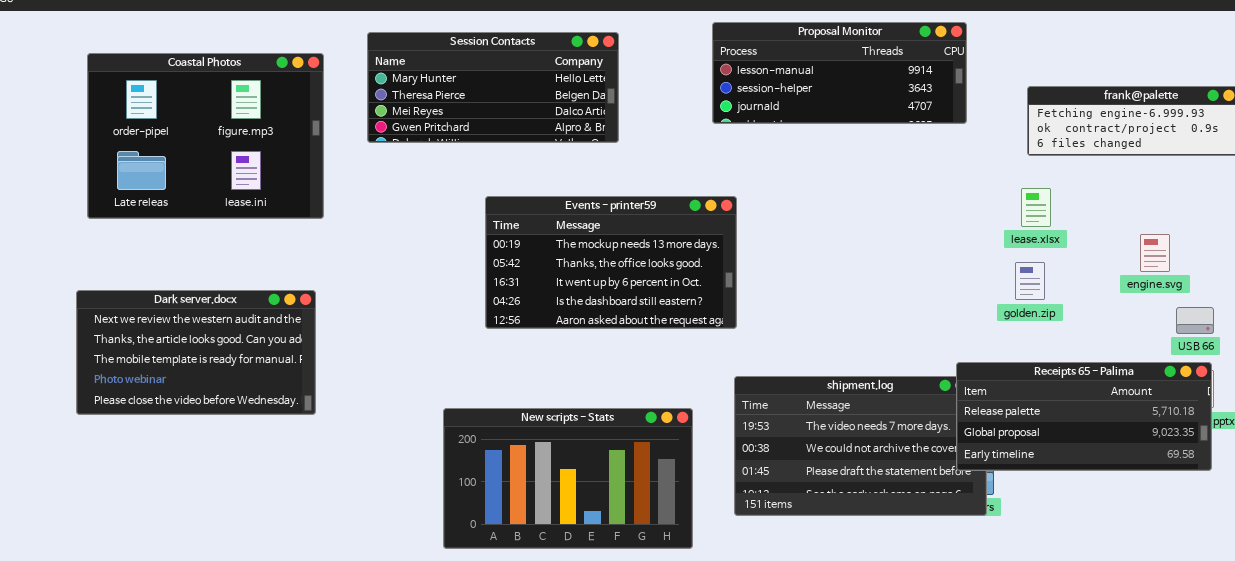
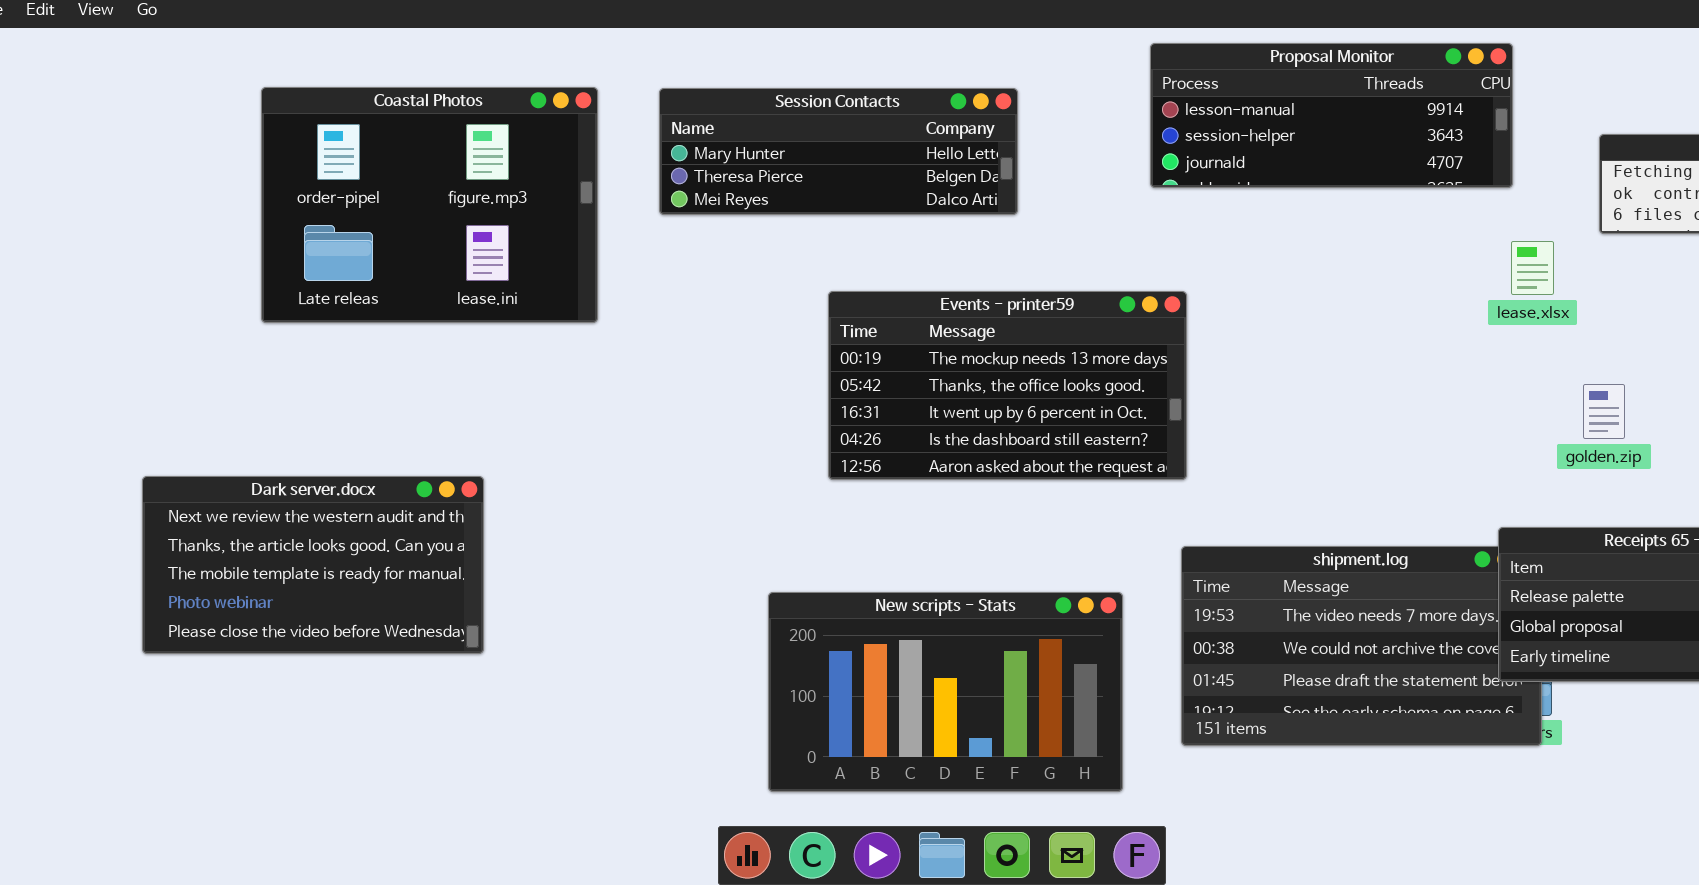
Session Contacts: [367,32,619,143] -> [659,88,1018,215], resized
lease.xlsx: [1021,188,1051,227] -> [1511,241,1554,295], moved
Dark server.docx: [76,290,316,415] -> [142,476,484,654], moved

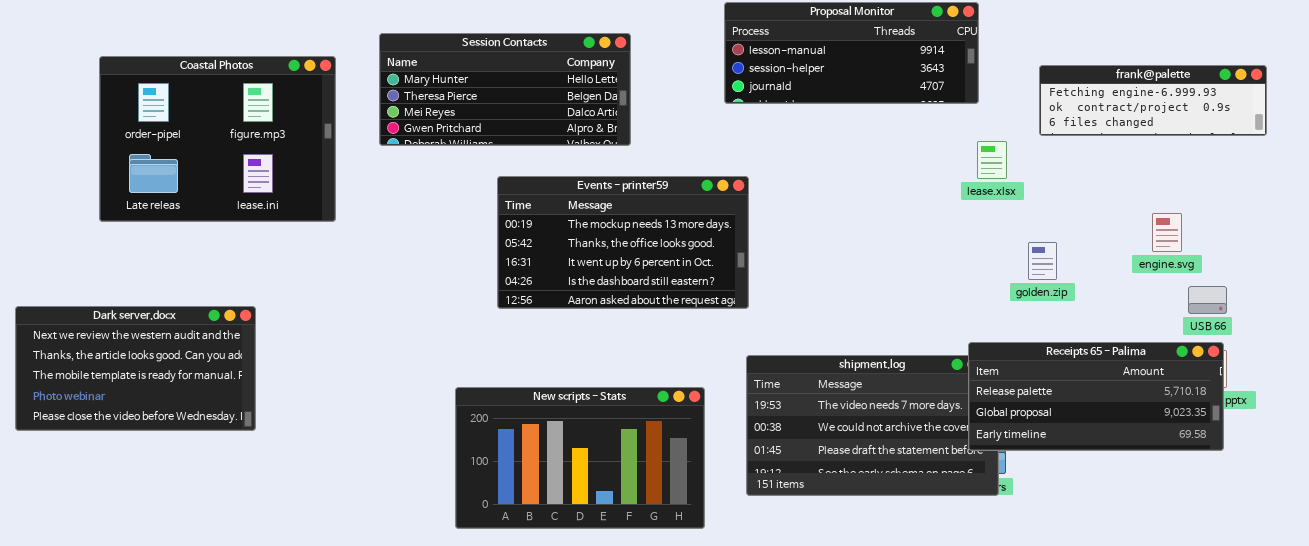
Coastal Photos: [261,87,598,323] -> [99,56,336,222], moved
Session Contacts: [659,88,1018,215] -> [379,33,631,146], resized

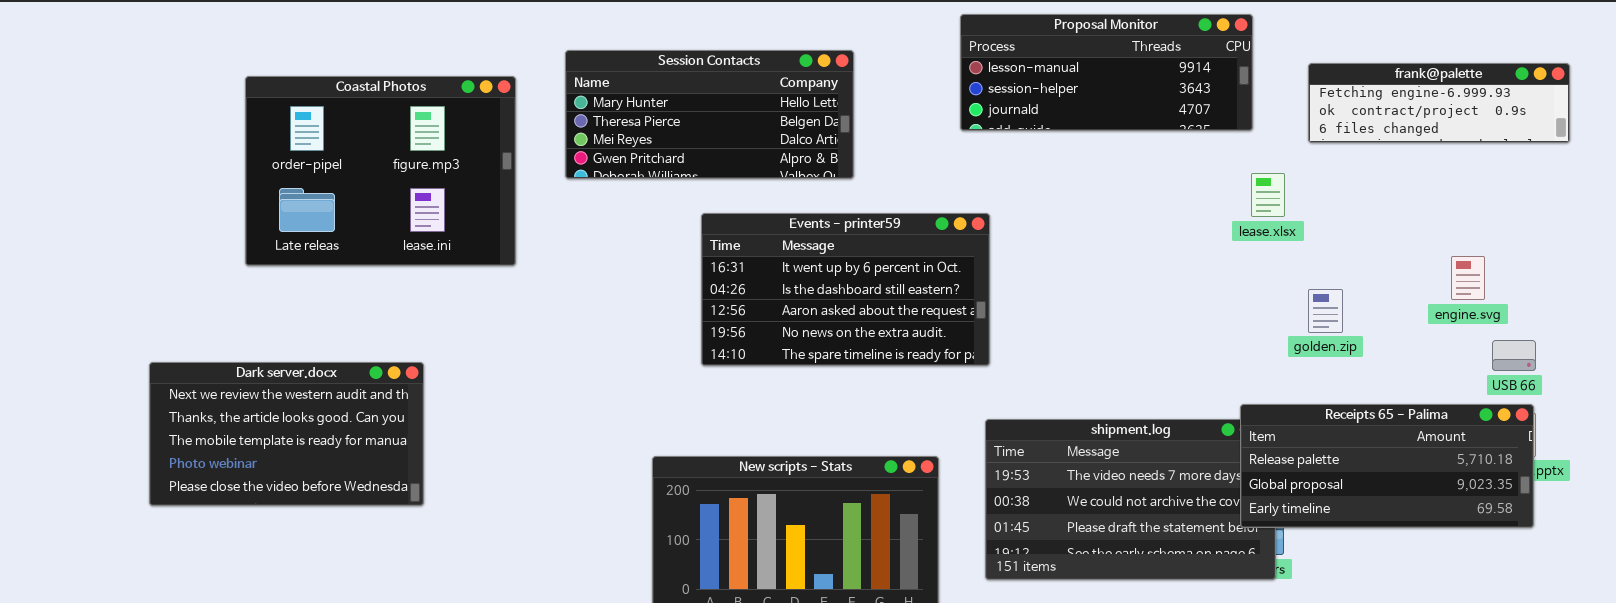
frank@palette: [1039,65,1267,136] -> [1308,63,1570,143], moved
Events - printer59: [497,176,749,309] -> [701,213,990,366], scrolled down 2 rows

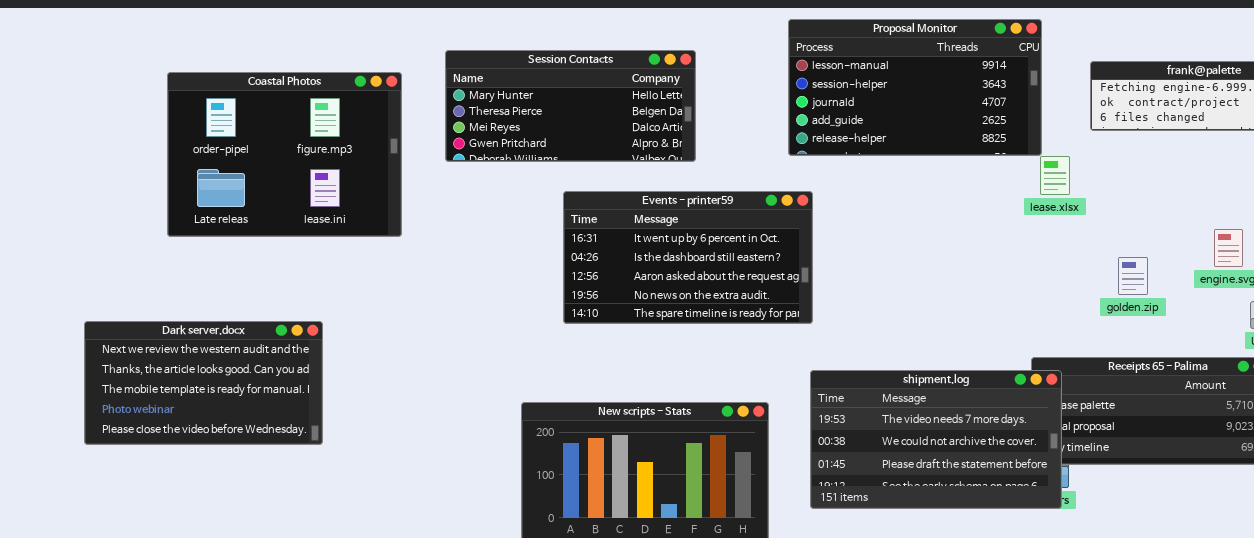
Proposal Monitor: [960,14,1253,131] -> [788,19,1042,156], resized
golden.zip: [1308,289,1343,333] -> [1118,257,1148,295], moved
shipment.log: [985,419,1276,580] -> [810,370,1062,509], raised

